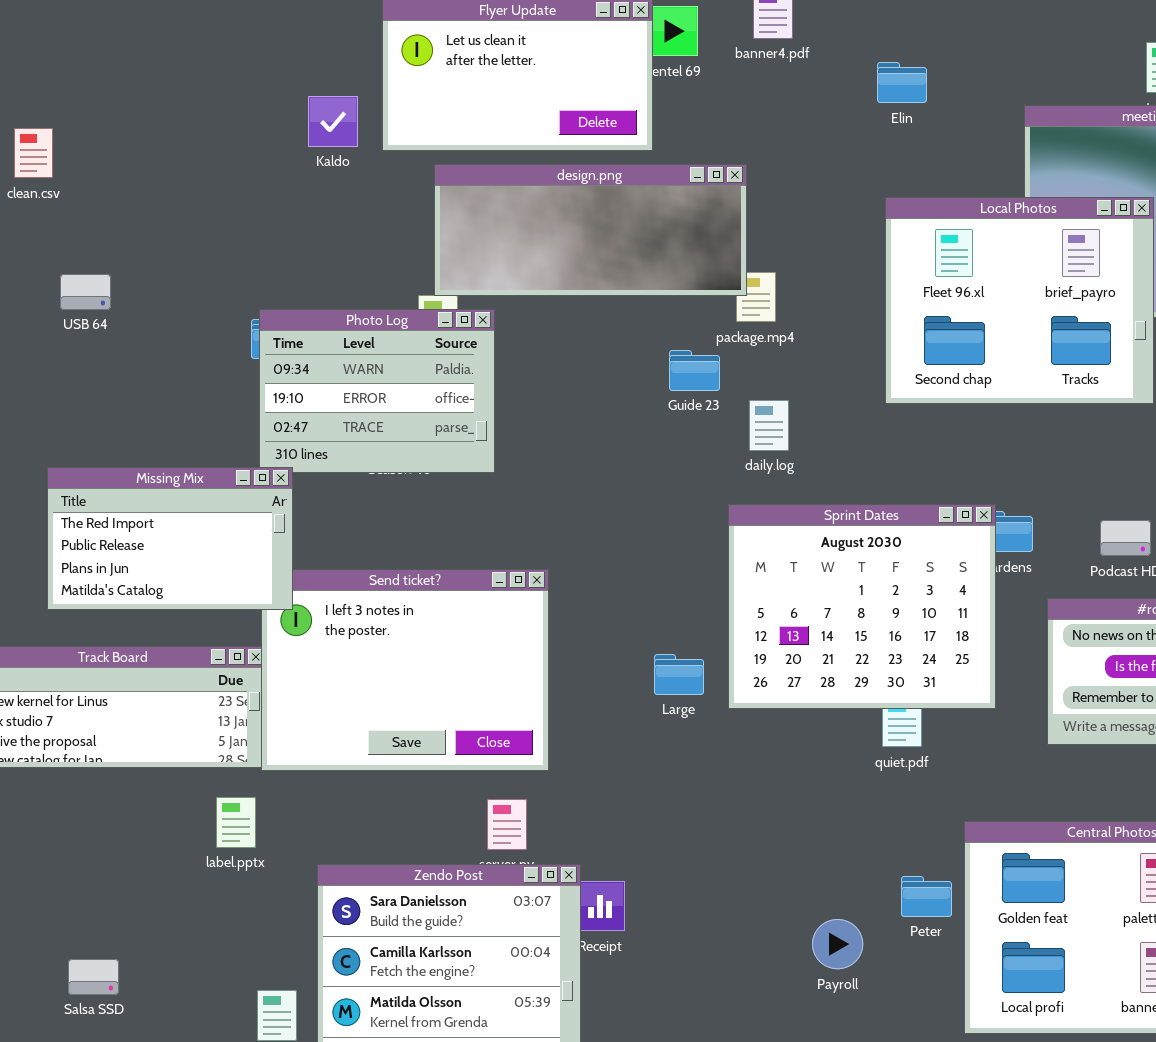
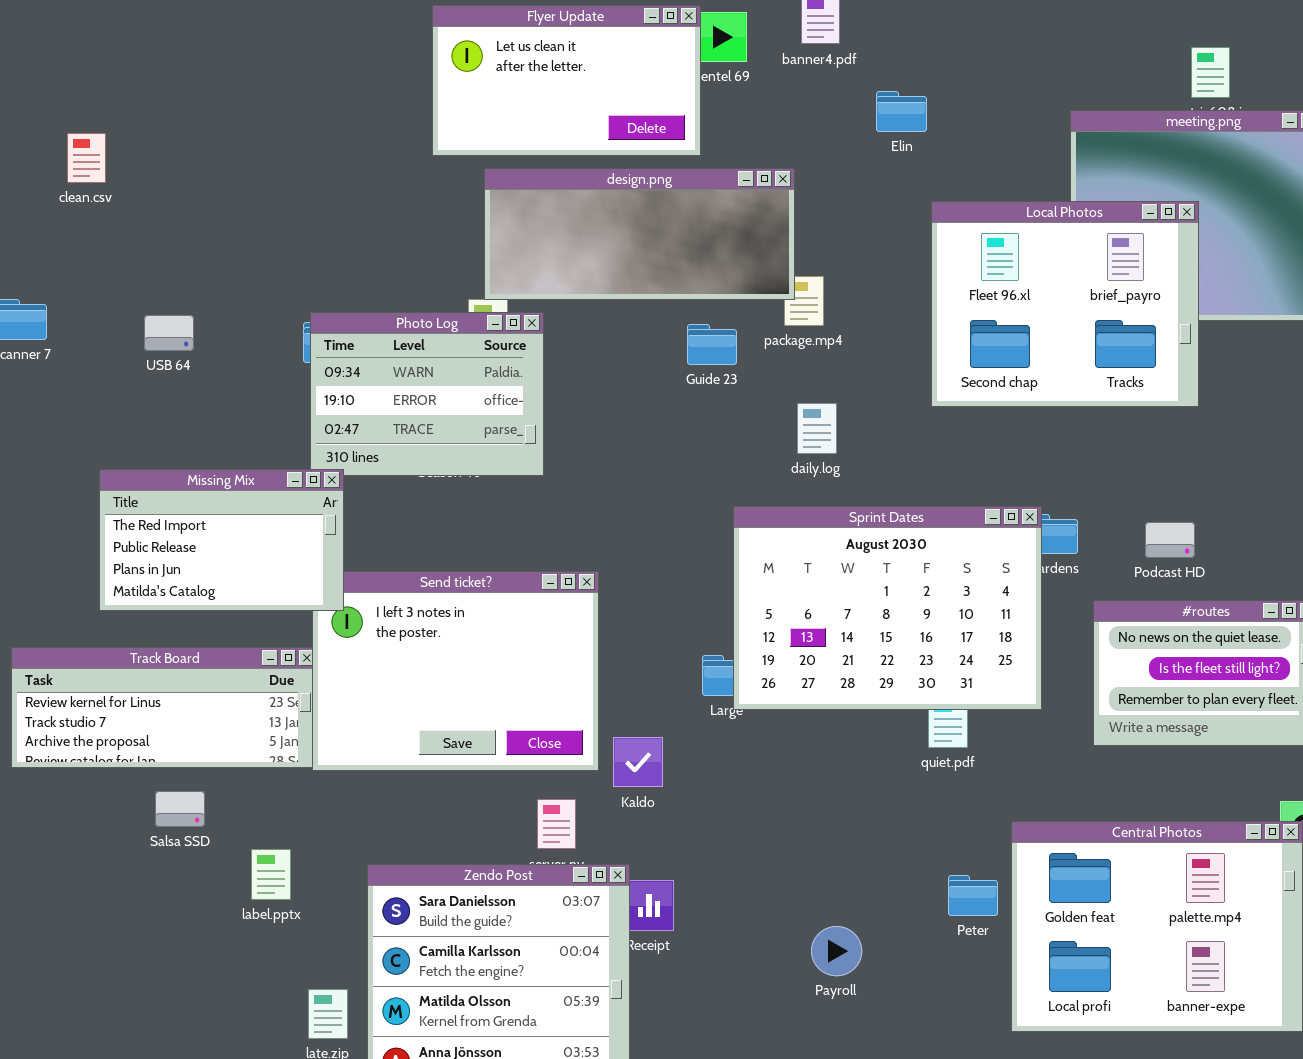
Elin: [877,62,927,103] -> [876,91,927,132], moved
Kaldo: [308,96,358,147] -> [613,737,663,787], moved
USB 64: [60,274,111,310] -> [144,315,194,351], moved
Guide 23: [669,350,720,391] -> [687,324,737,365], moved
Sprint Dates: [728,504,996,709] -> [733,506,1042,710], resized
label.pptx: [216,797,256,848] -> [251,849,291,900], moved
Payroll: [812,919,863,969] -> [811,926,862,976], moved
Salsa SSD: [68,959,119,995] -> [155,791,205,827], moved

